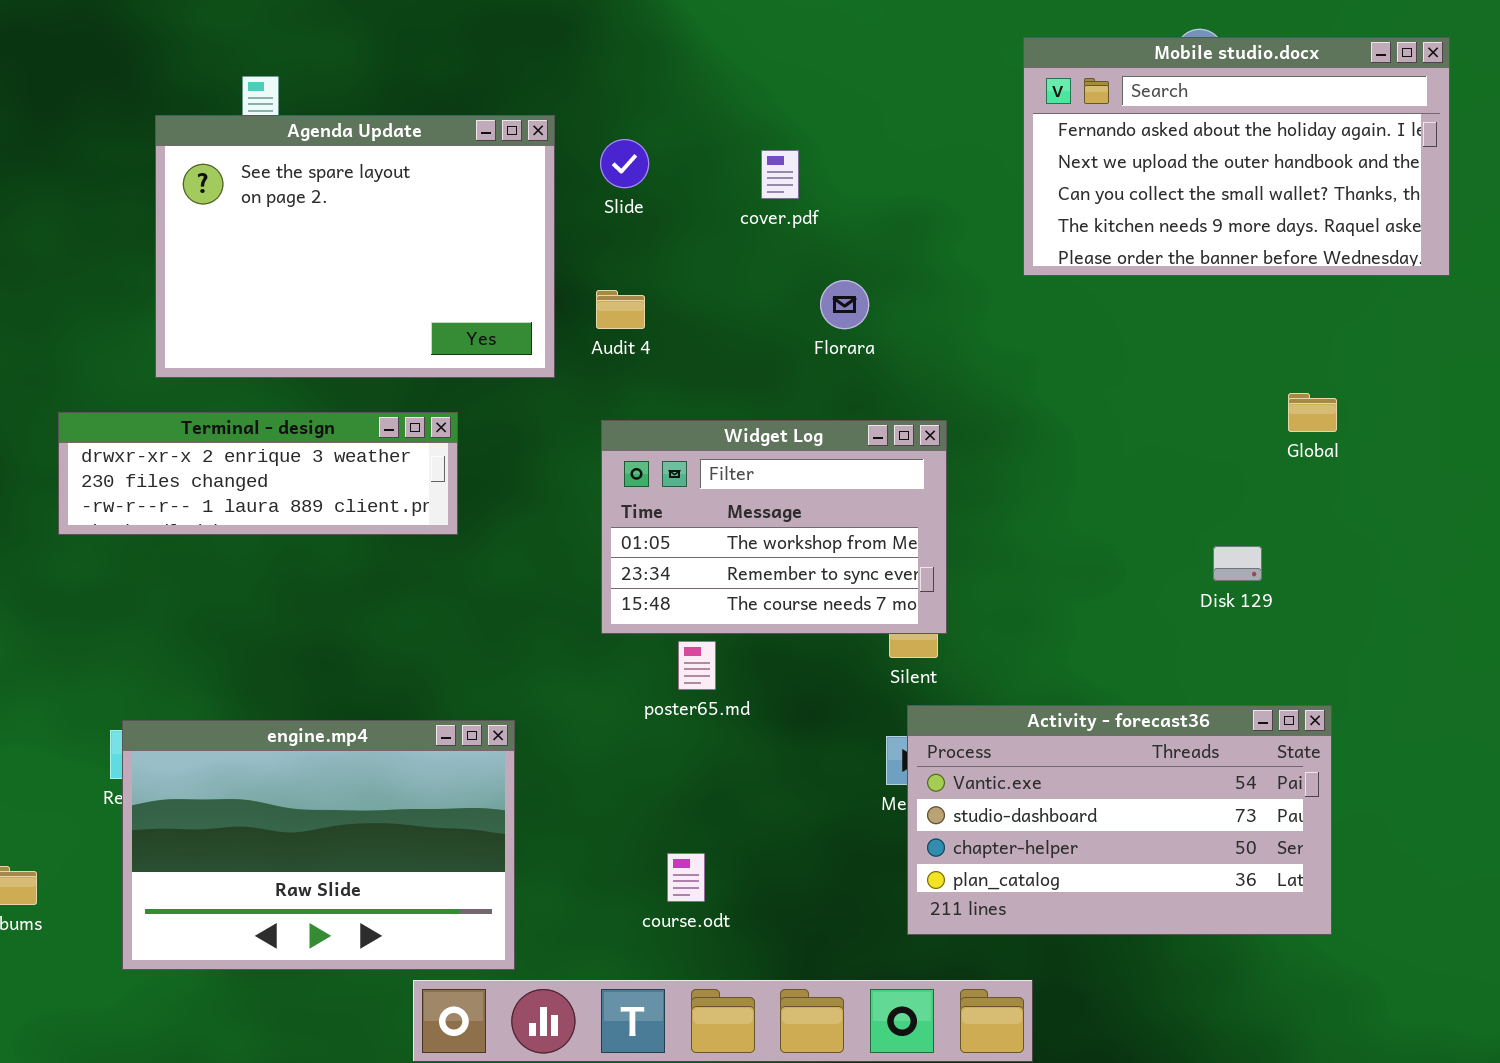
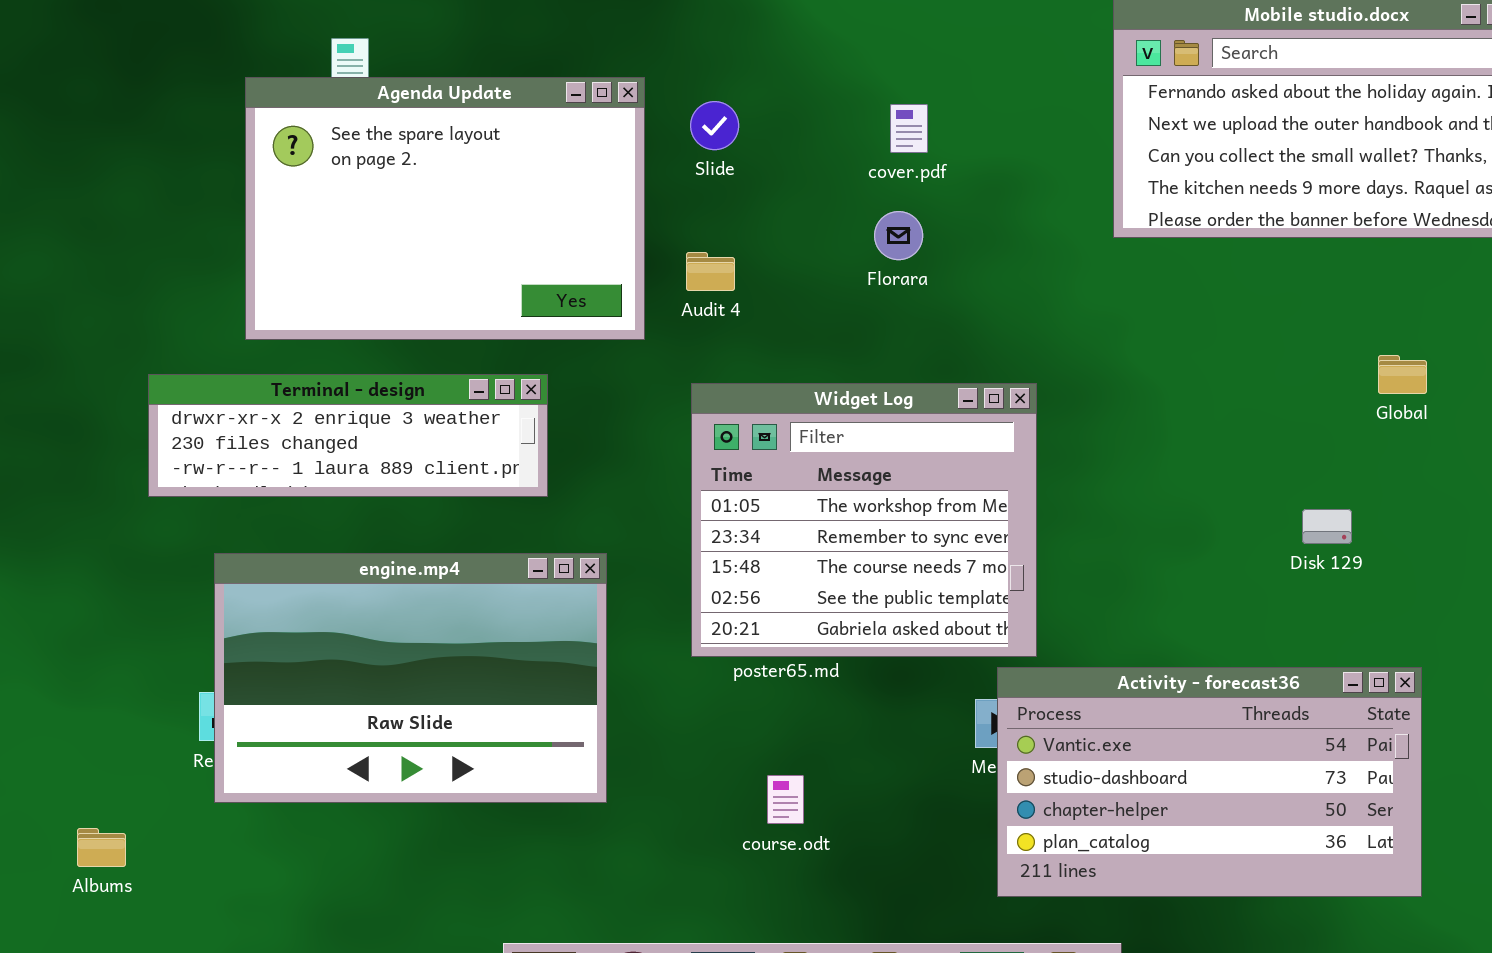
cover.pdf: [761,150,799,199] -> [890,104,928,153], moved
Florara: [820,280,869,329] -> [874,211,923,260], moved
Widget Log: [601,420,947,634] -> [691,383,1037,657], resized
engine.mp4: [122,720,515,970] -> [214,553,607,803], moved
course.odt: [667,853,705,902] -> [767,775,804,824], moved

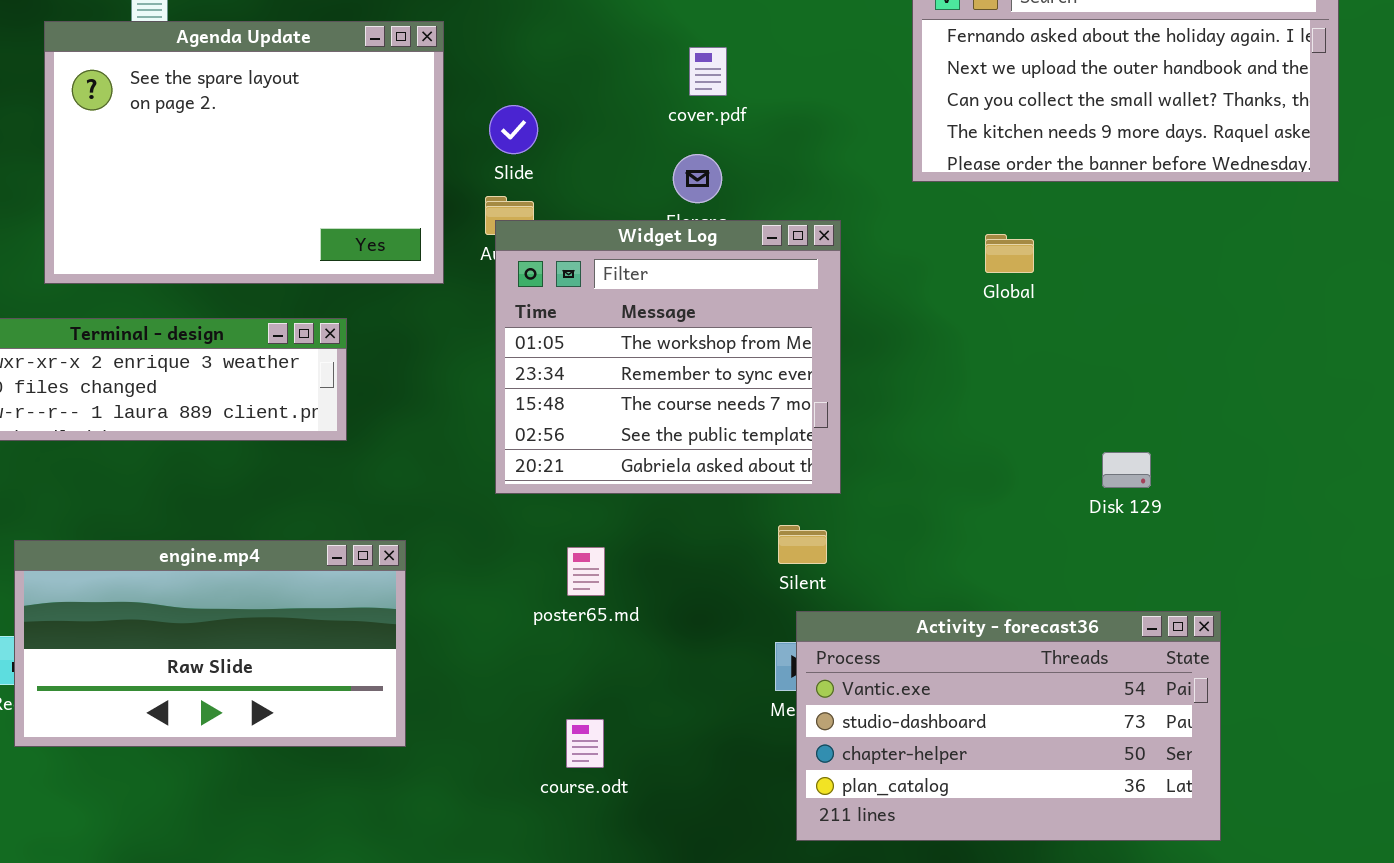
Slide: [690,101,739,150] -> [489,105,538,154], moved
Global: [1378,355,1427,394] -> [985,234,1034,273], moved
Widget Log: [691,383,1037,657] -> [495,220,841,494], moved
engine.mp4: [214,553,607,803] -> [14,540,406,747], resized

